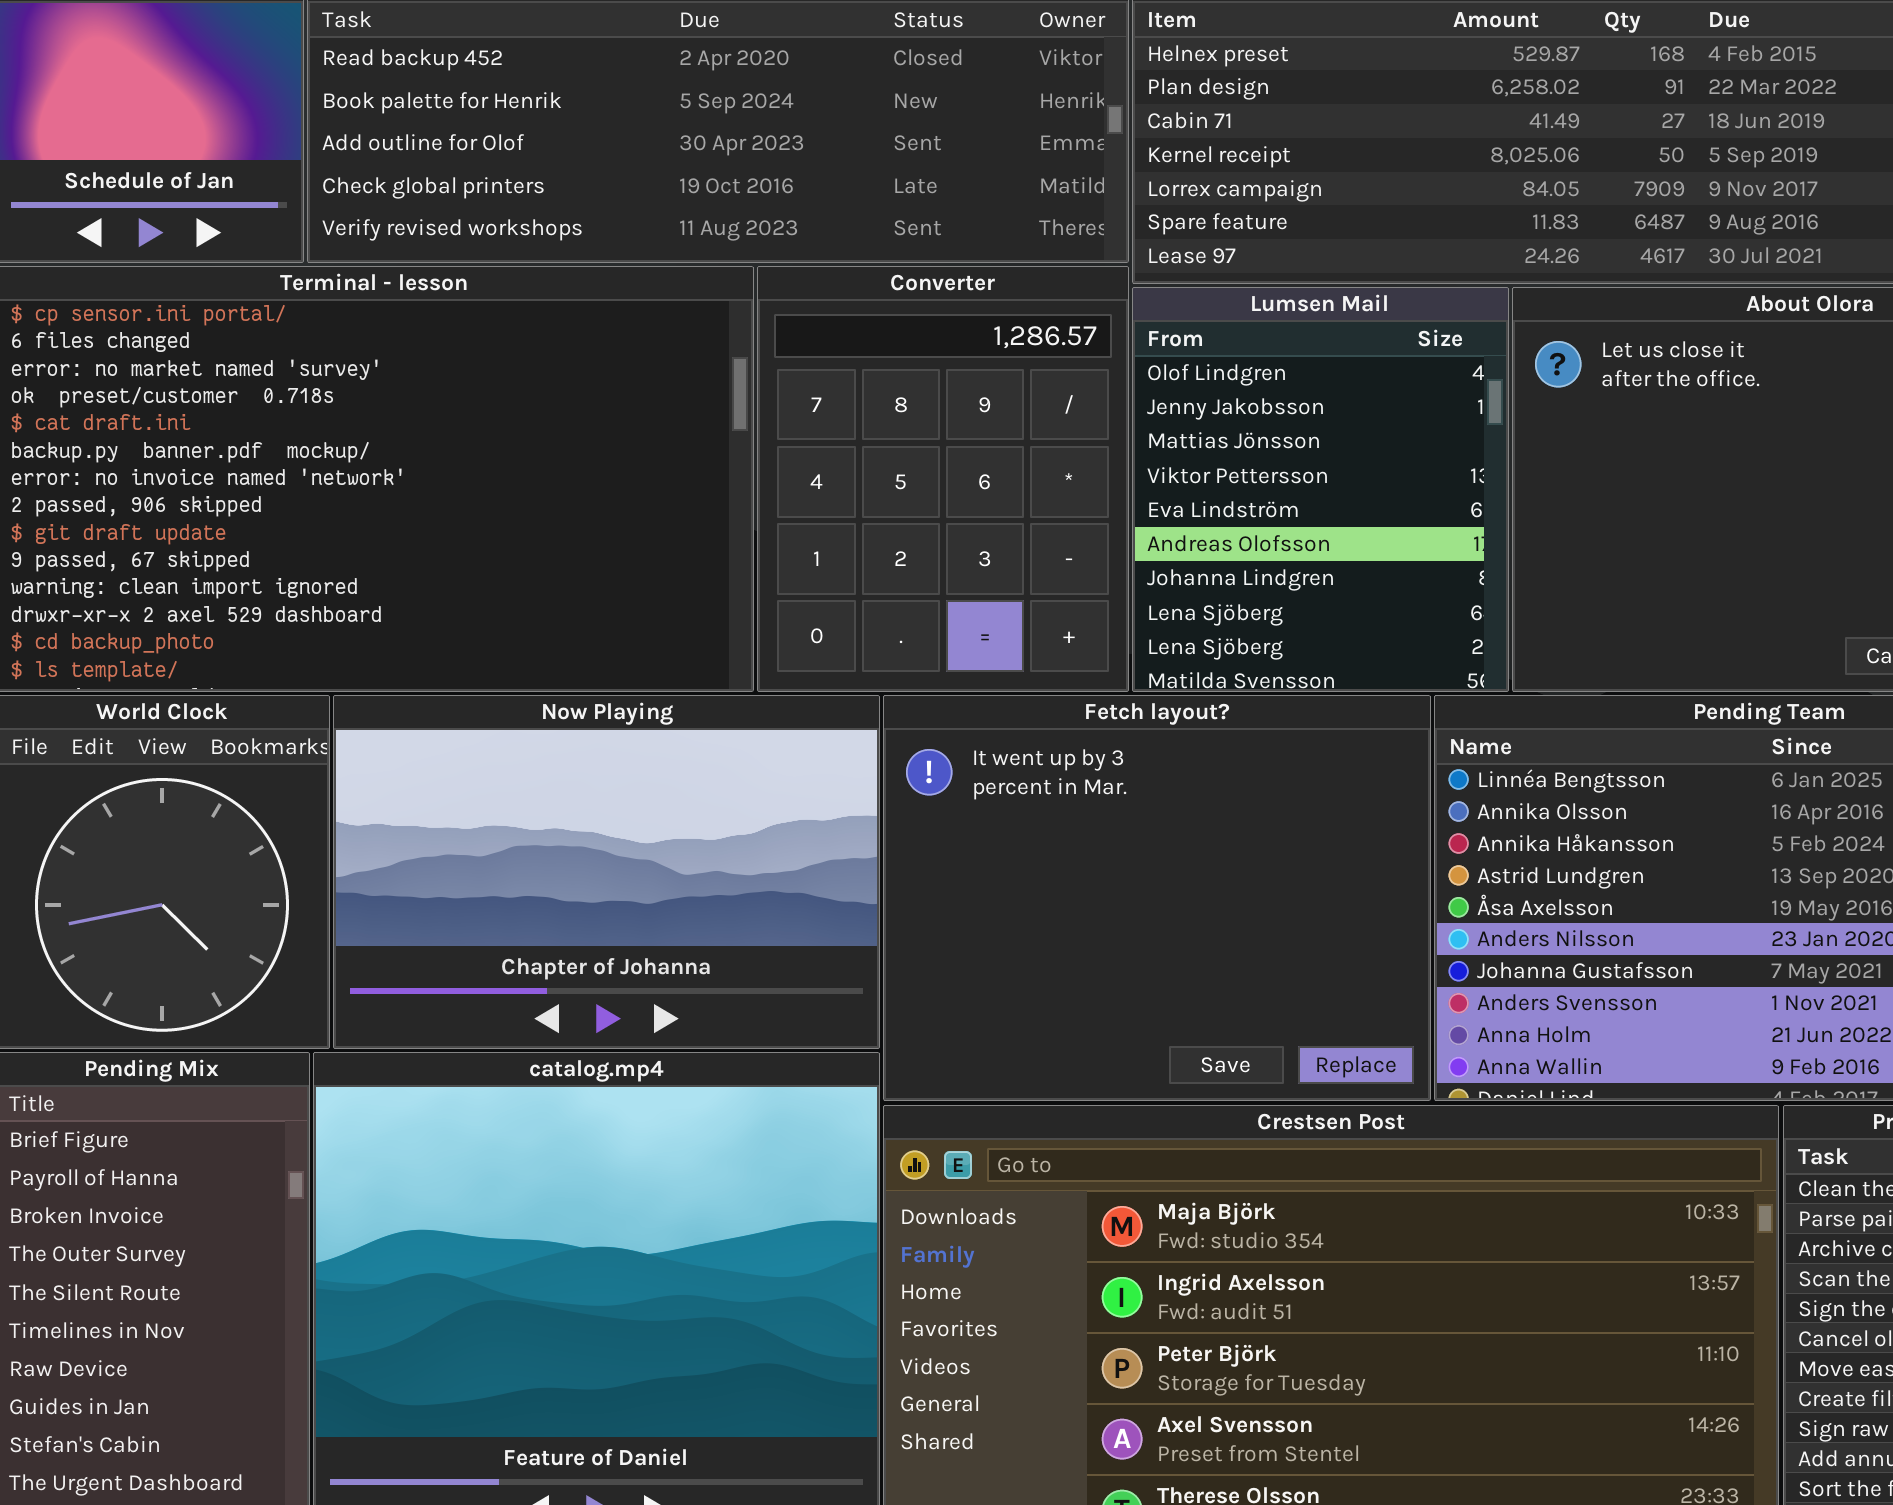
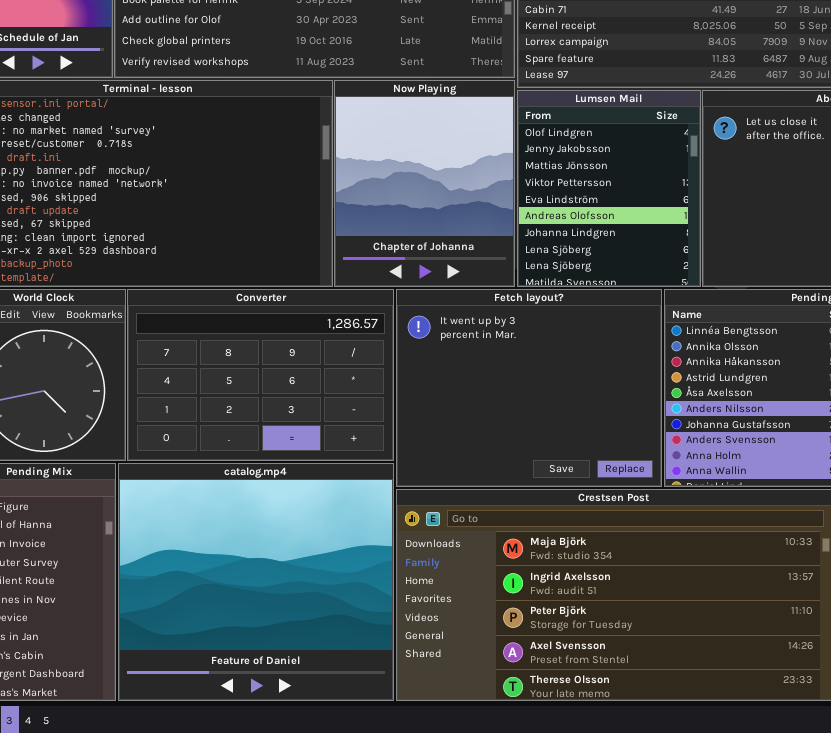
Converter: [757,266,1129,692] -> [127,289,394,461], moved, resized
Now Playing: [333,695,880,1049] -> [334,80,515,287], moved, resized

